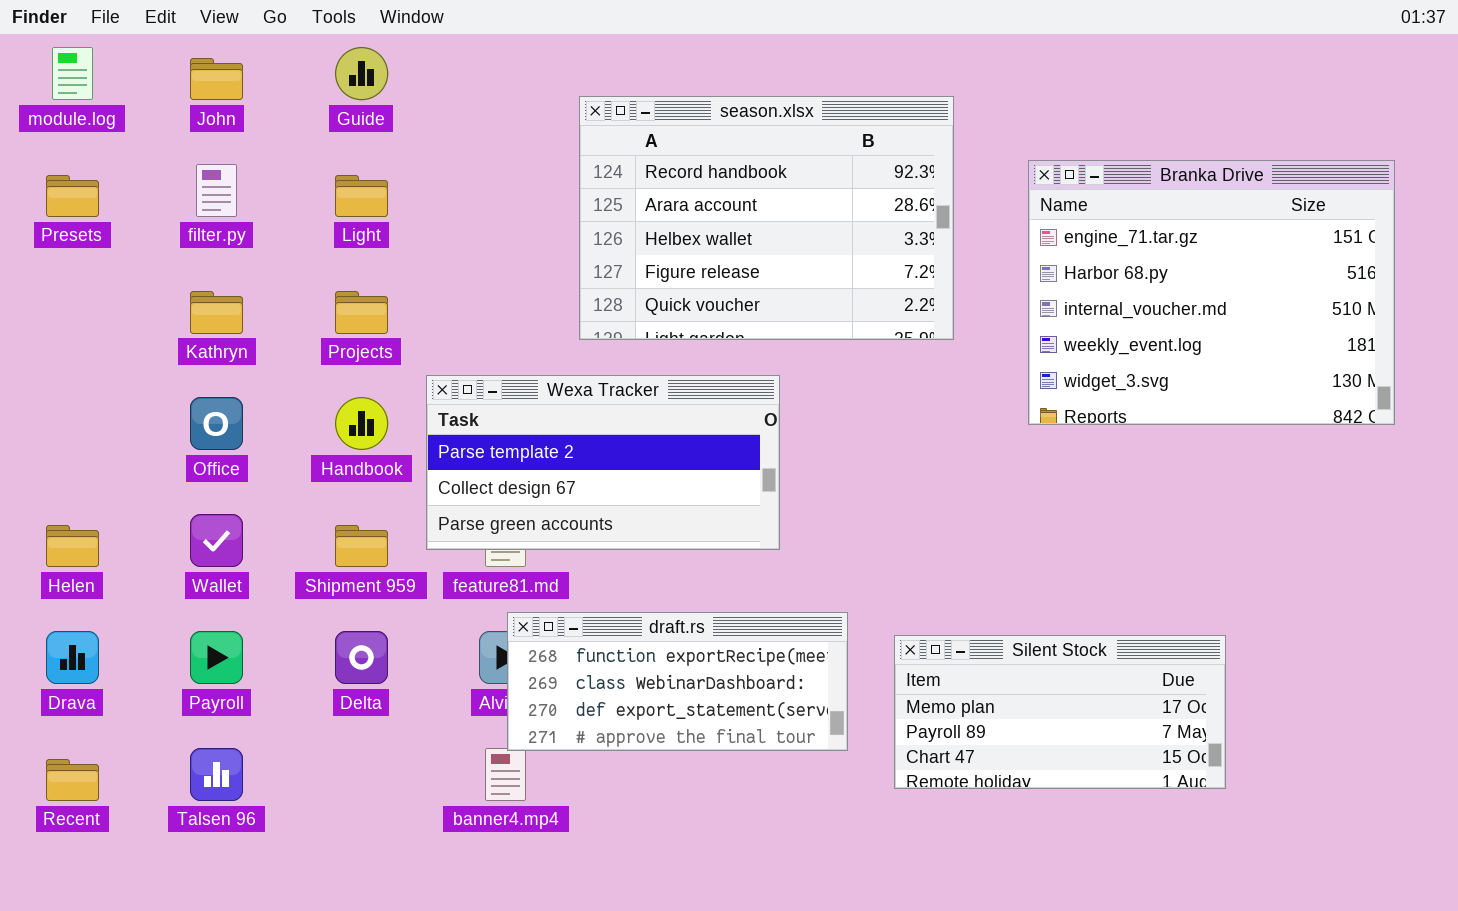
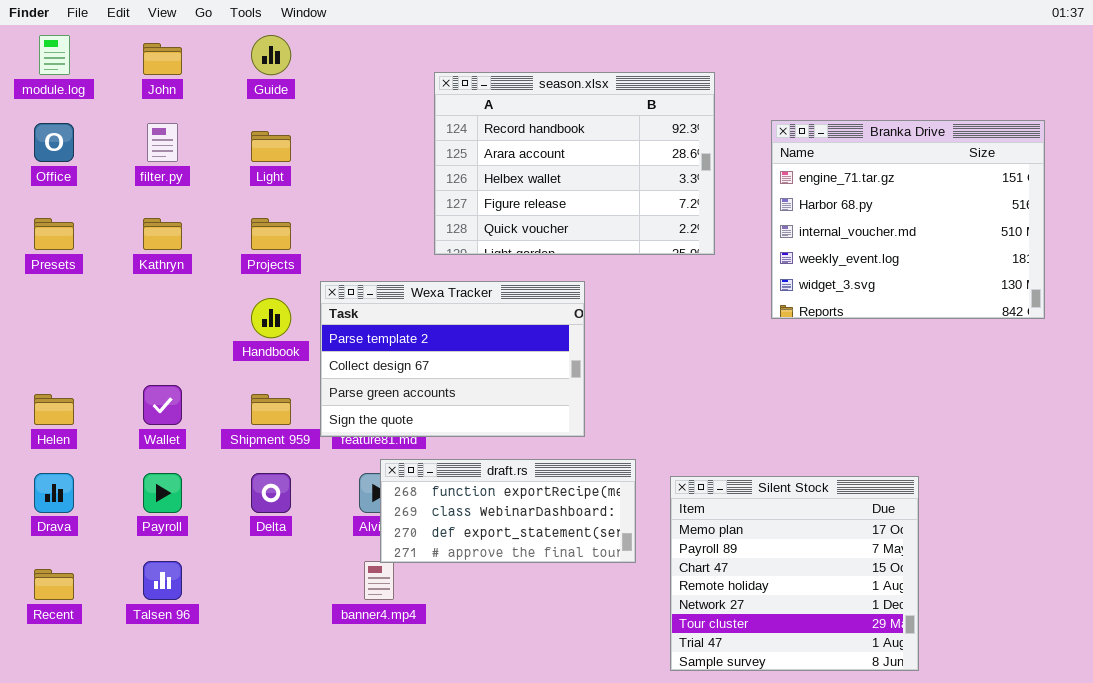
Presets: [46,175,99,217] -> [34,218,74,250], moved
Wexa Tracker: [426,375,780,550] -> [320,281,585,437], resized
Office: [190,397,243,450] -> [34,123,74,162], moved
Silent Stock: [894,635,1226,789] -> [670,476,919,671], resized

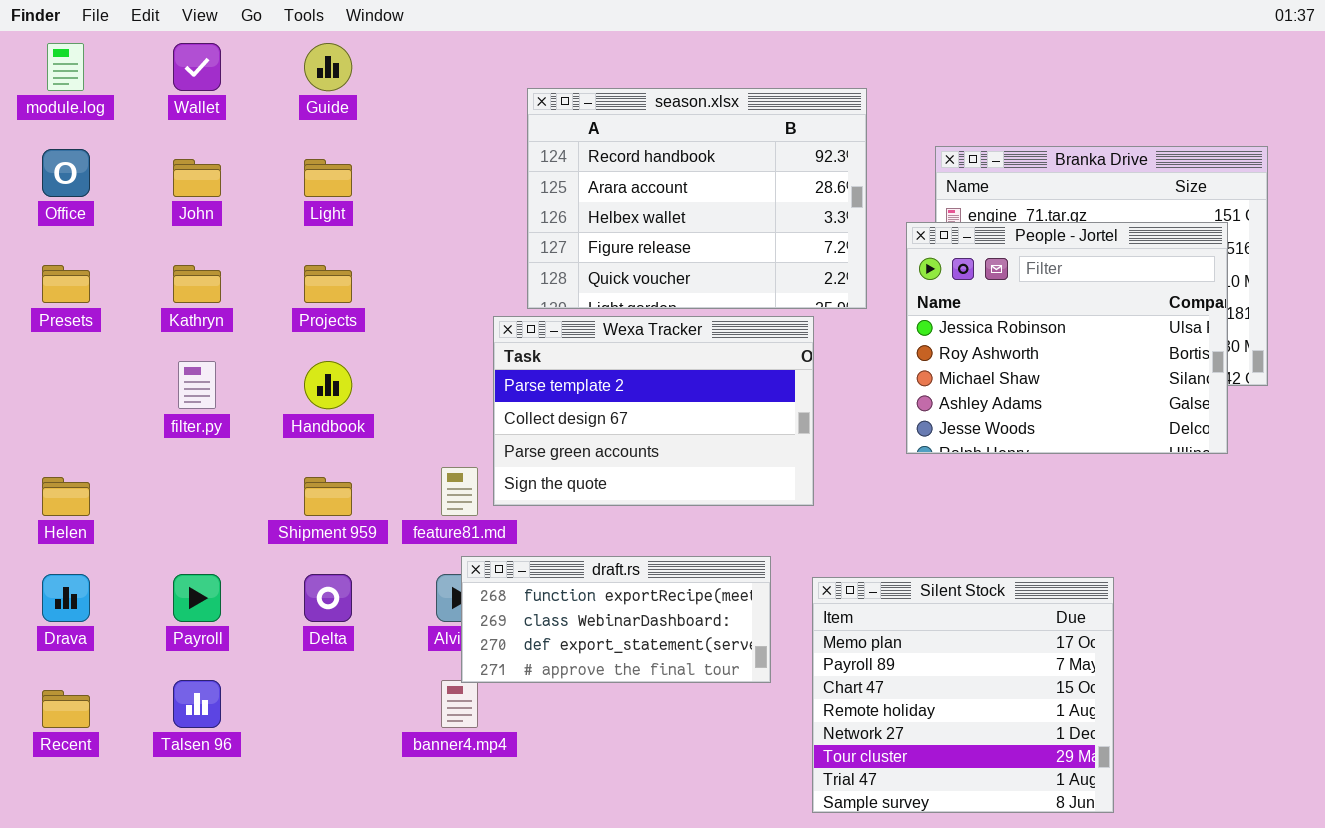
John: [143,43,182,75] -> [173,159,221,197], moved
filter.py: [147,123,178,162] -> [178,361,216,409], moved
People - Jortel: none -> [906,222,1228,454], opened
Wexa Tracker: [320,281,585,437] -> [493,316,814,506], moved
Wallet: [143,385,182,425] -> [173,43,221,91], moved

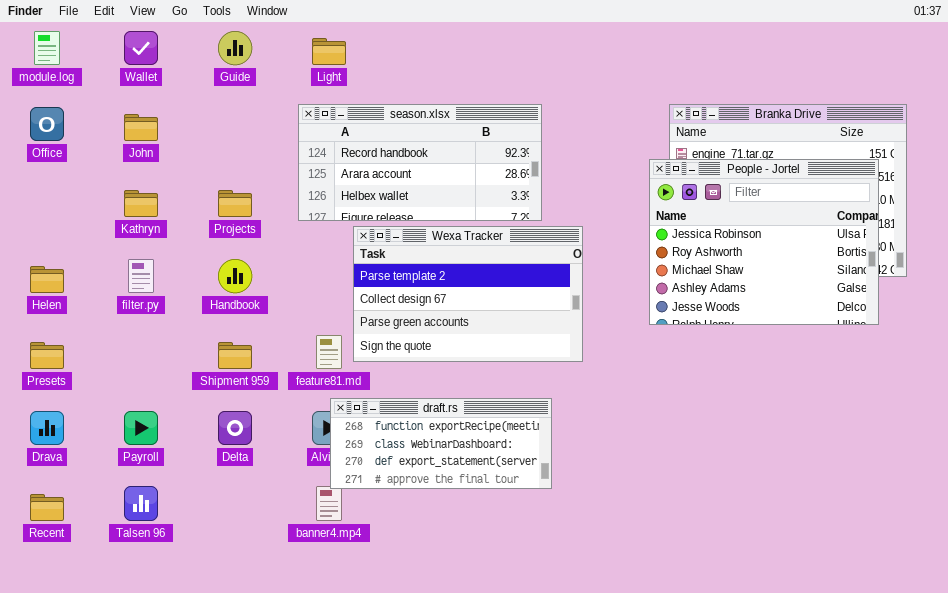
season.xlsx: [527,88,867,309] -> [298,104,542,221], moved, resized
Light: [304,159,352,197] -> [312,38,346,65], moved
Presets: [42,265,90,303] -> [30,342,64,369], moved
Helen: [42,477,90,516] -> [30,266,64,293], moved
Silent Stock: [812,577,1114,813] -> none, closed

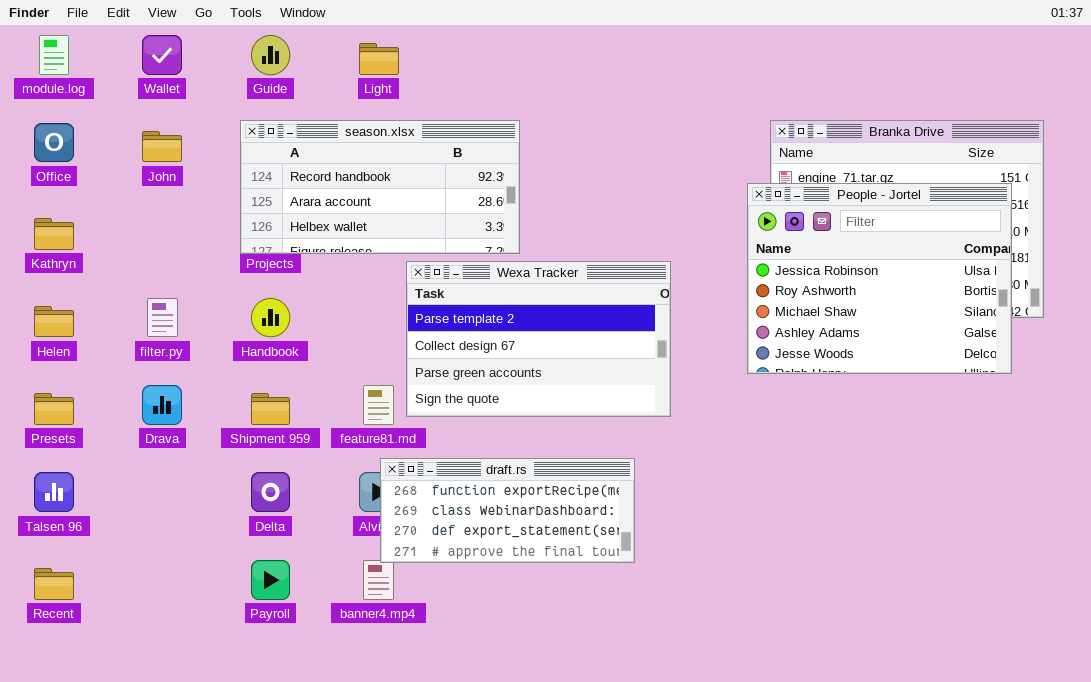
season.xlsx: [298,104,542,221] -> [240,120,520,254], moved
Kathryn: [124,190,158,217] -> [34,218,74,250], moved
Drava: [30,411,64,445] -> [142,385,182,425], moved
Payroll: [124,411,158,445] -> [251,560,290,600], moved
Talsen 96: [124,486,158,521] -> [34,472,74,512], moved

